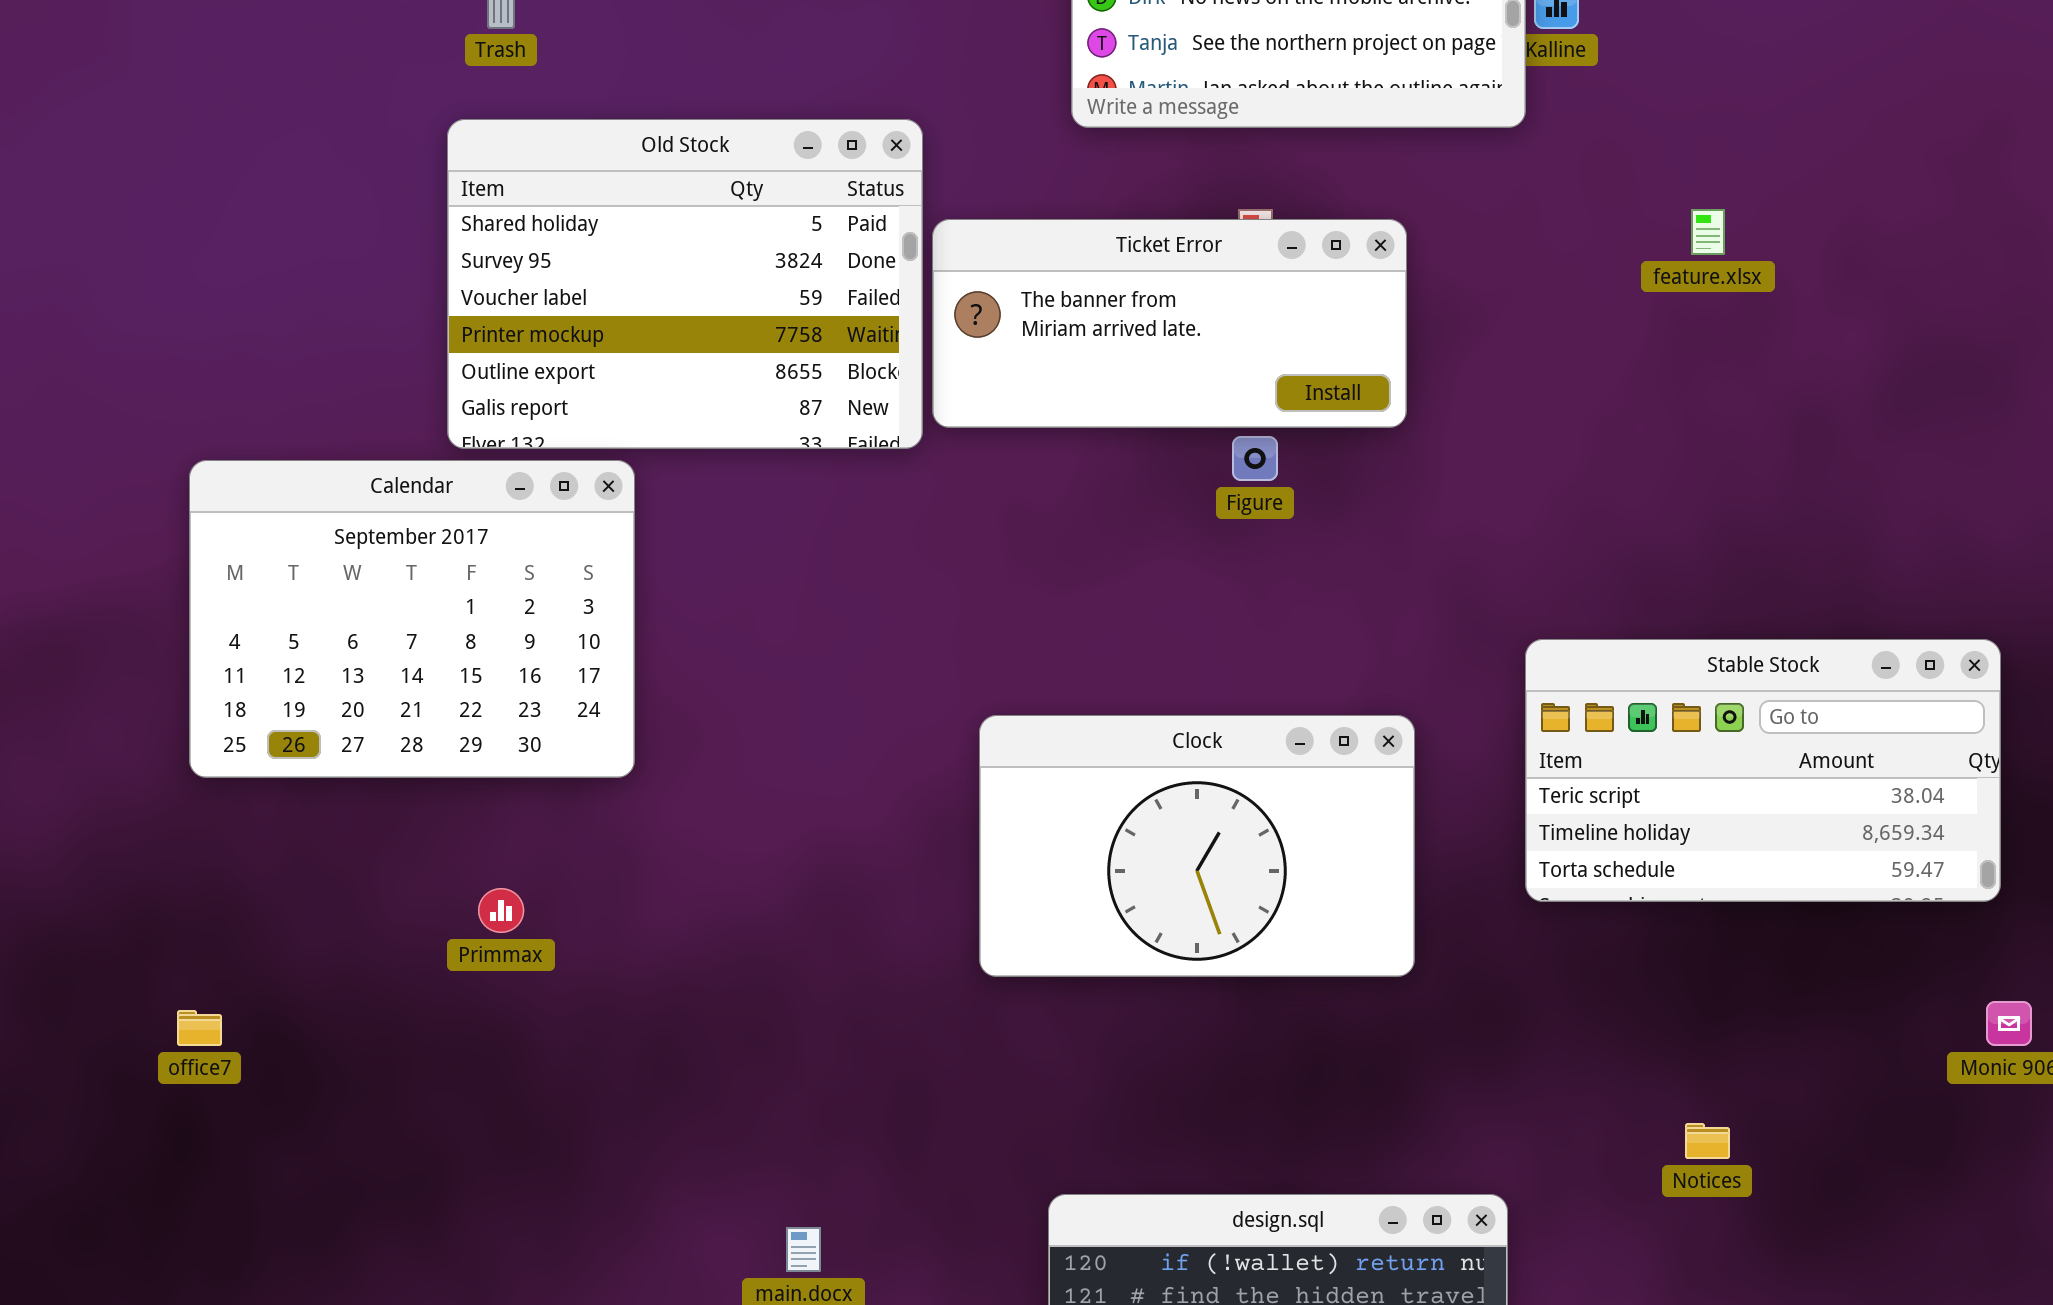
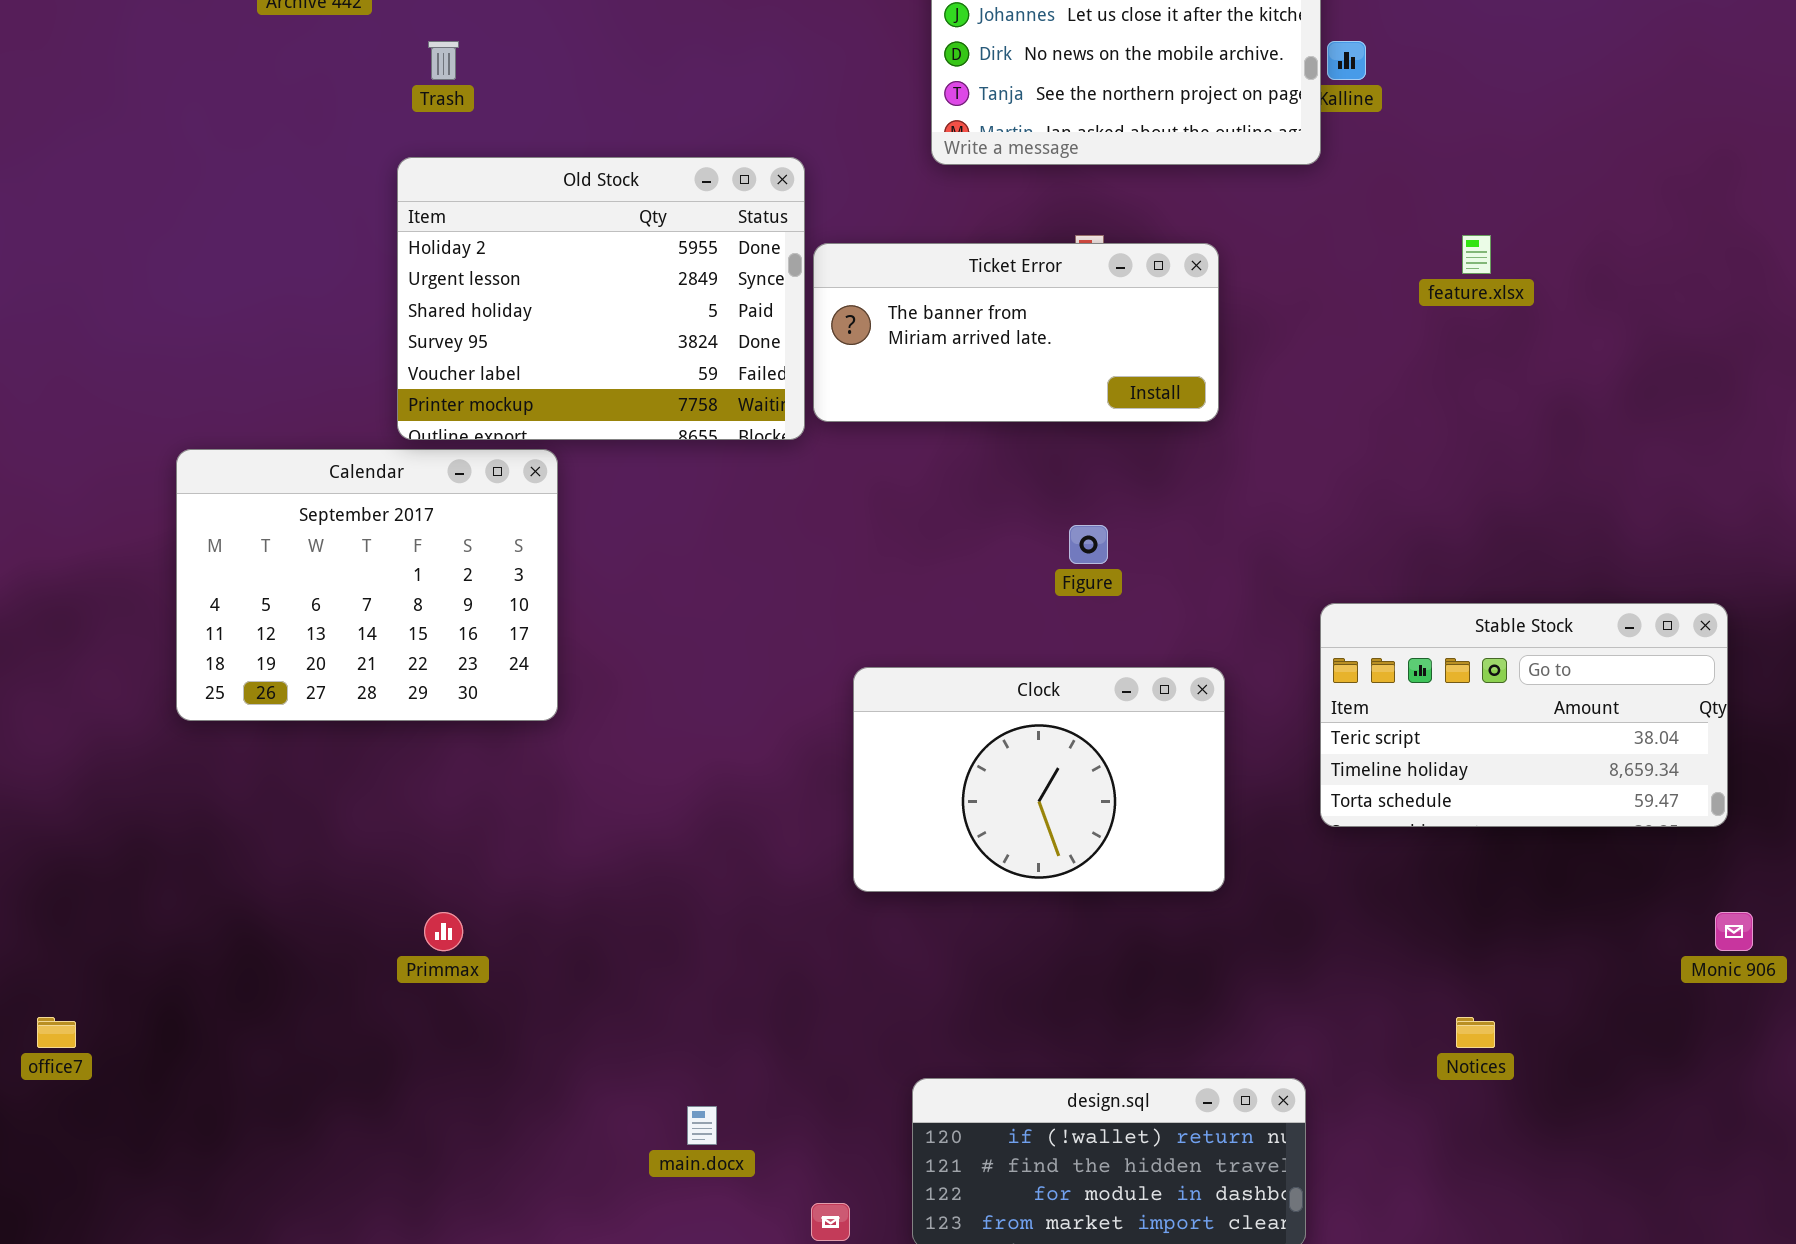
Old Stock: [447,119,923,449] -> [397,157,805,440], scrolled up 2 rows
Figure: [1232,436,1278,481] -> [1069,525,1108,564], moved
Primmax: [478,888,524,933] -> [424,912,463,951], moved
office7: [177,1010,222,1046] -> [37,1017,76,1048], moved

